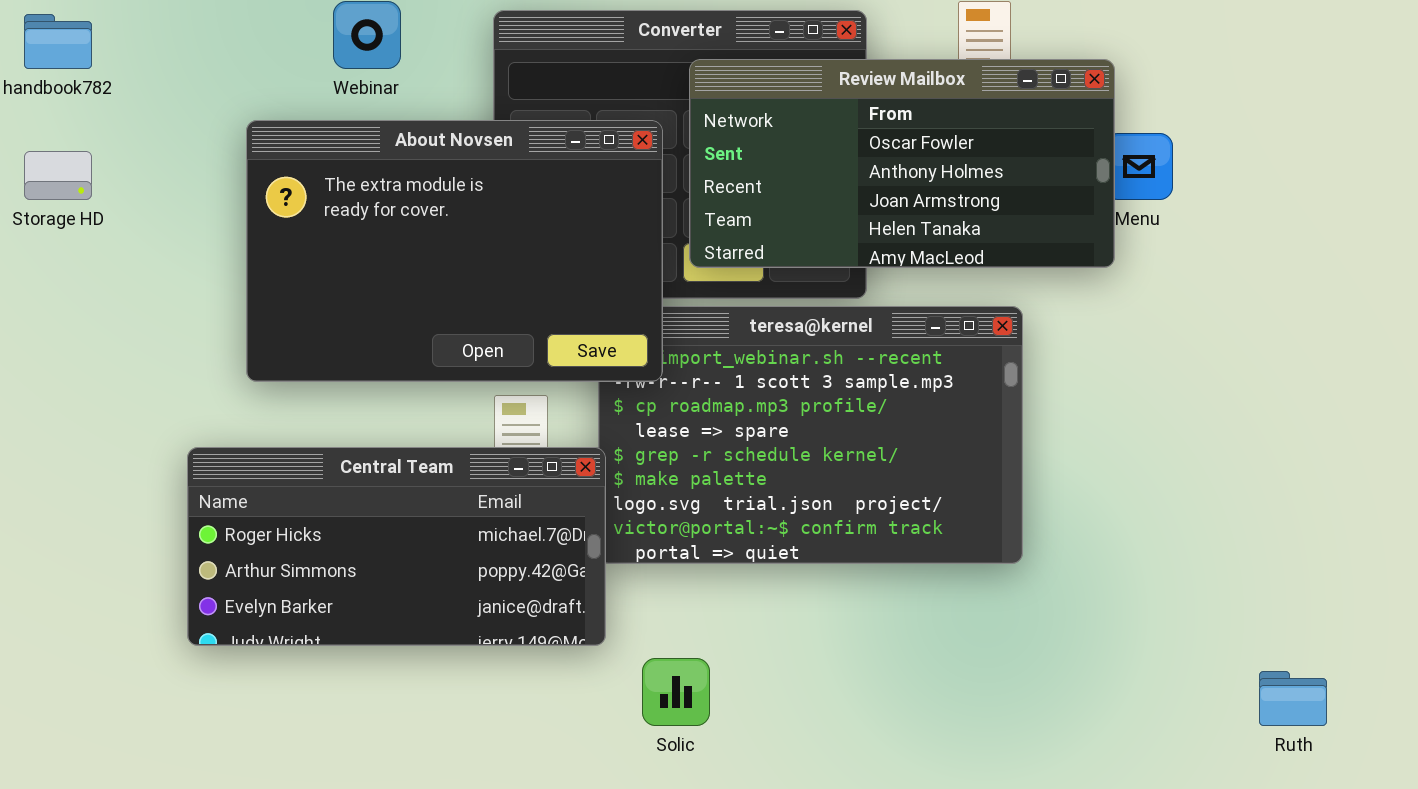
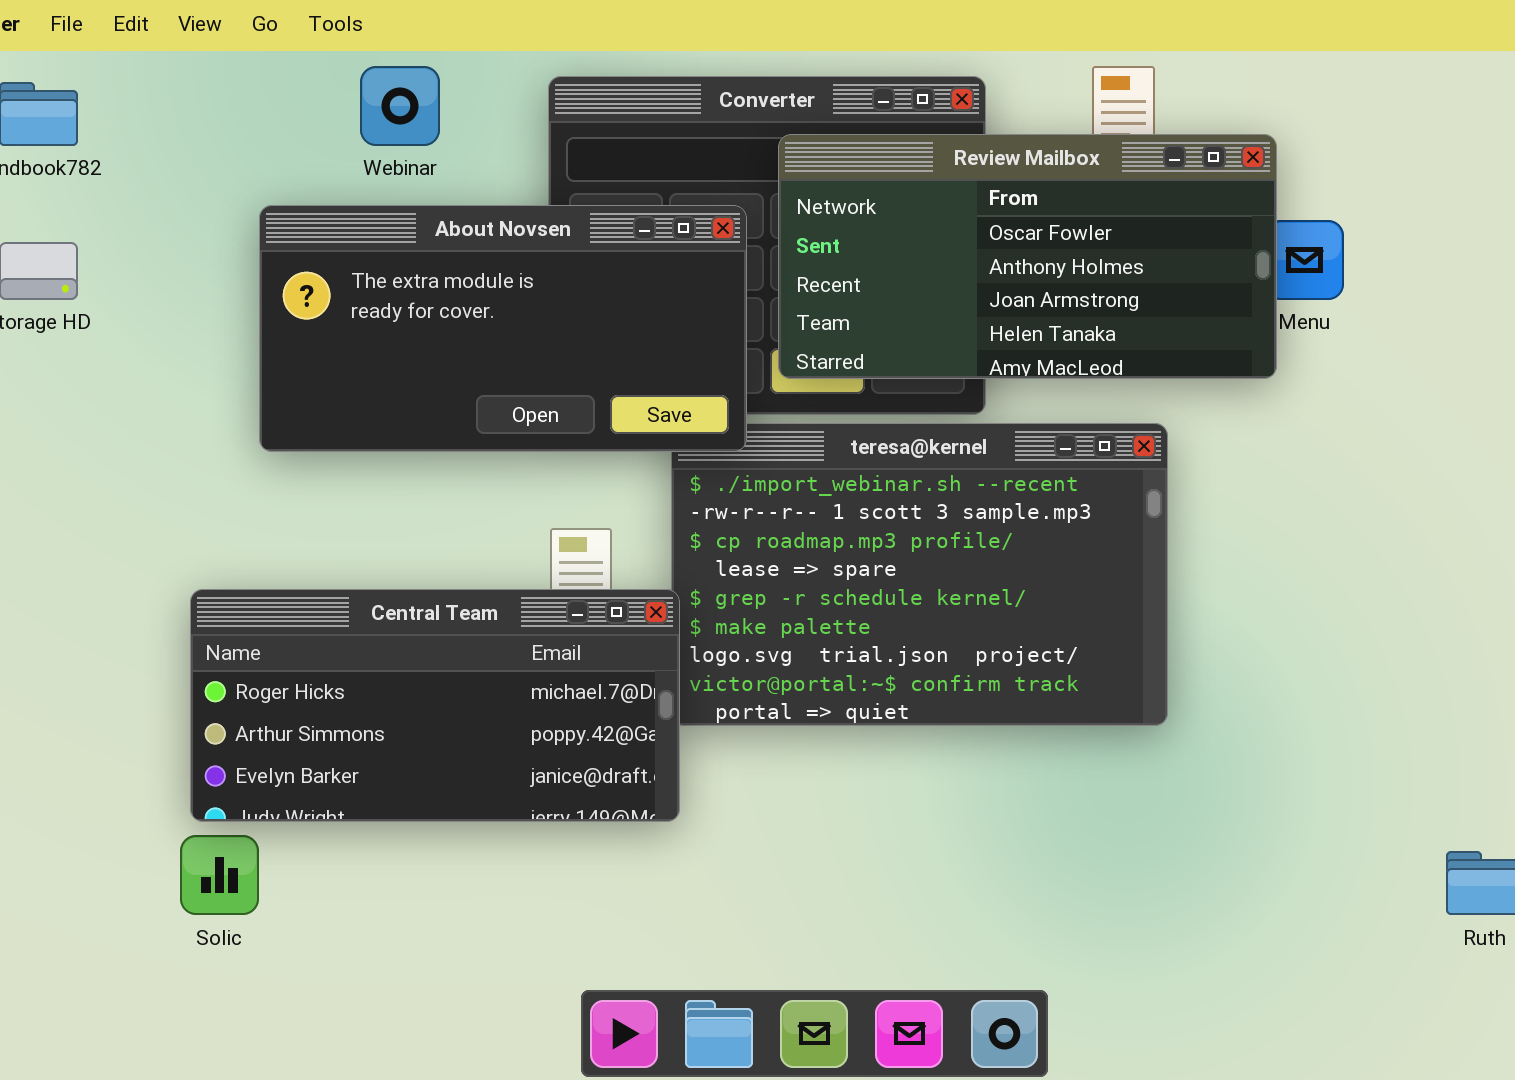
About Novsen: [246,120,663,382] -> [259,205,747,452], resized
Solic: [642,658,710,726] -> [180,835,259,915], moved

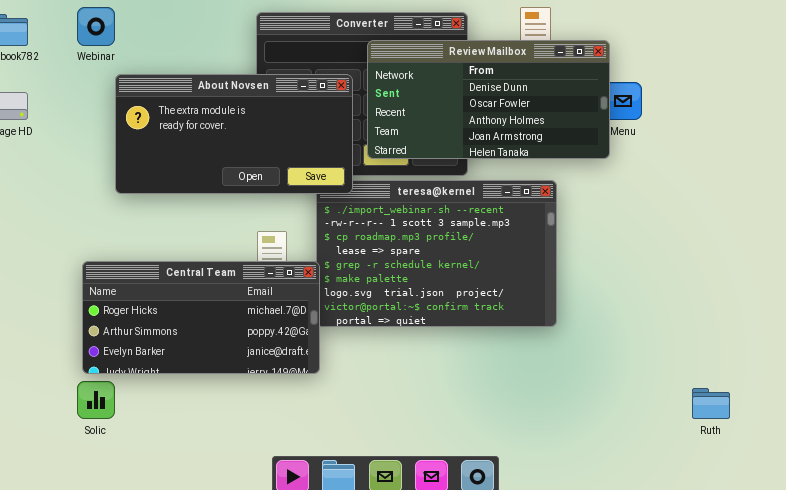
Webinar: [360,66,440,146] -> [77,7,115,46], moved
Review Mailbox: [778,134,1277,379] -> [367,40,610,159], scrolled up 1 row

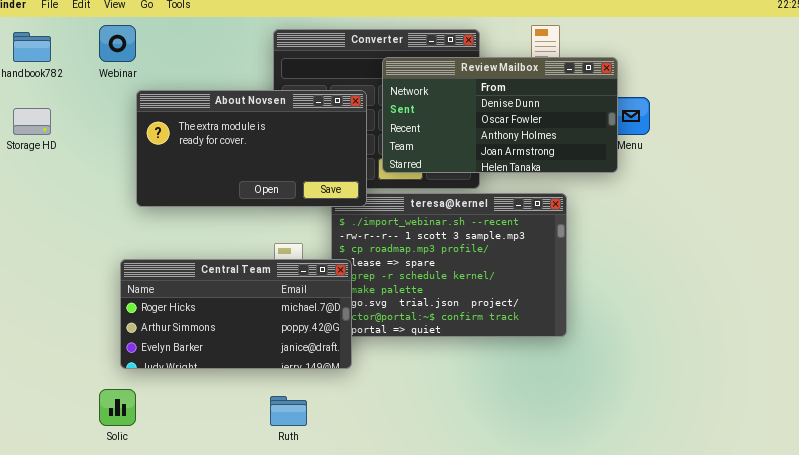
Central Team: [82,261,320,374] -> [120,259,352,369], moved
Ruth: [692,388,730,419] -> [270,396,307,426], moved

